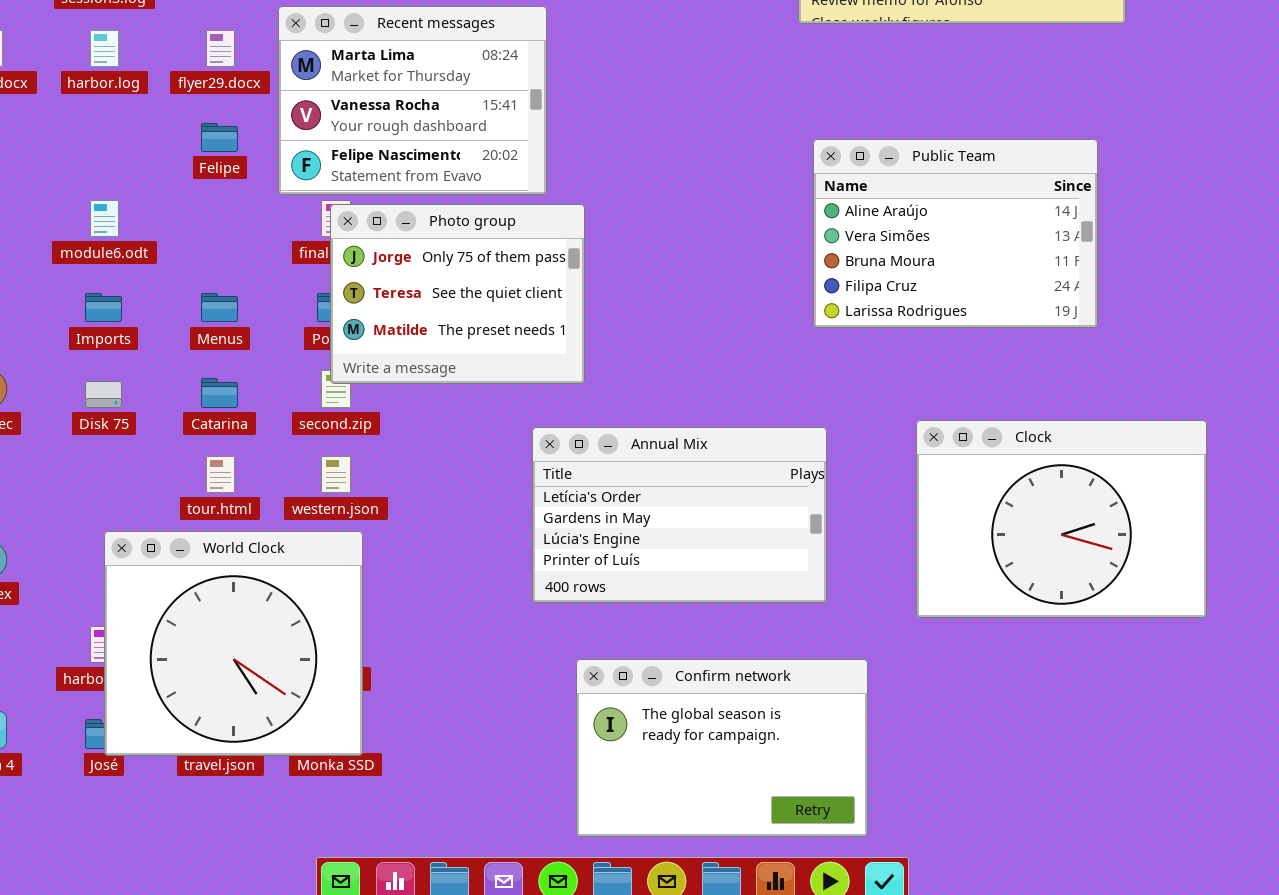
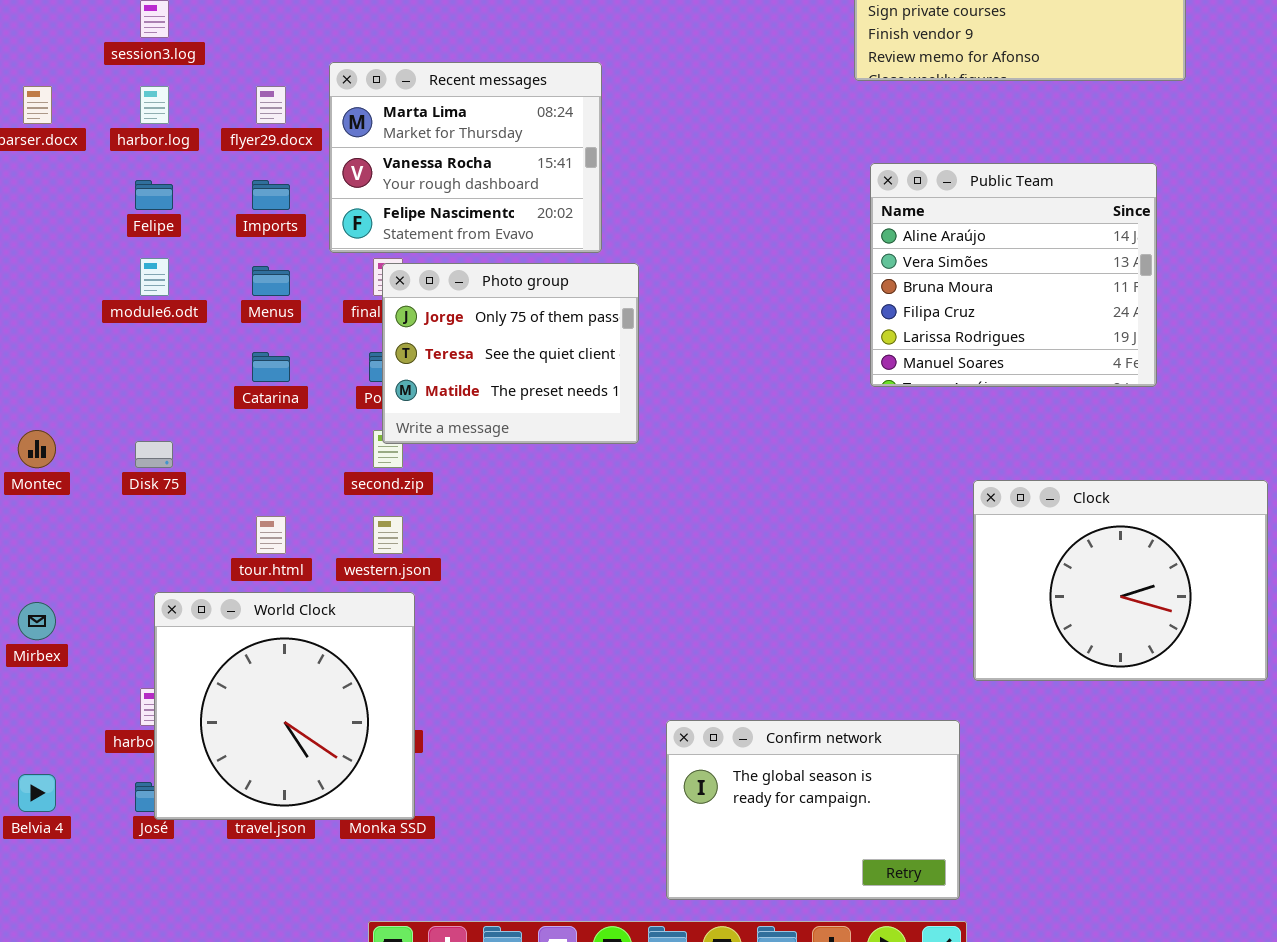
Felipe: [201,123,238,152] -> [135,180,173,210], moved
Public Team: [813,139,1098,328] -> [870,163,1157,387], resized
Imports: [85,293,122,322] -> [252,180,290,210], moved
Menus: [201,293,238,322] -> [252,266,290,296], moved
Catarina: [201,378,238,408] -> [252,352,290,382], moved
Annual Mix: [532,427,827,603] -> none, closed
Confirm network: [576,659,868,837] -> [666,720,960,900], moved

